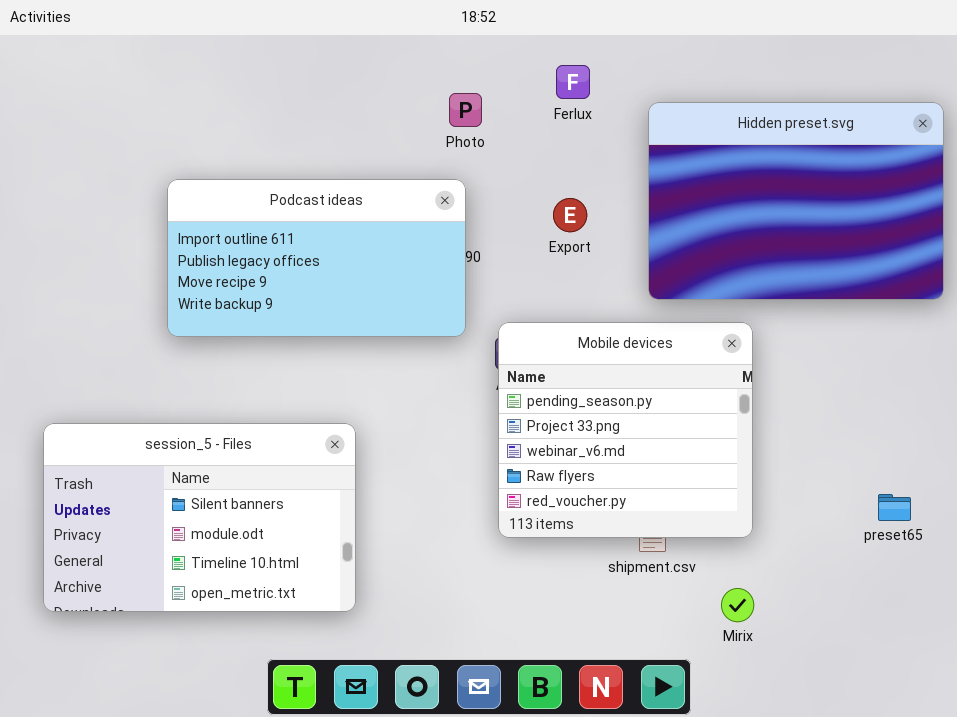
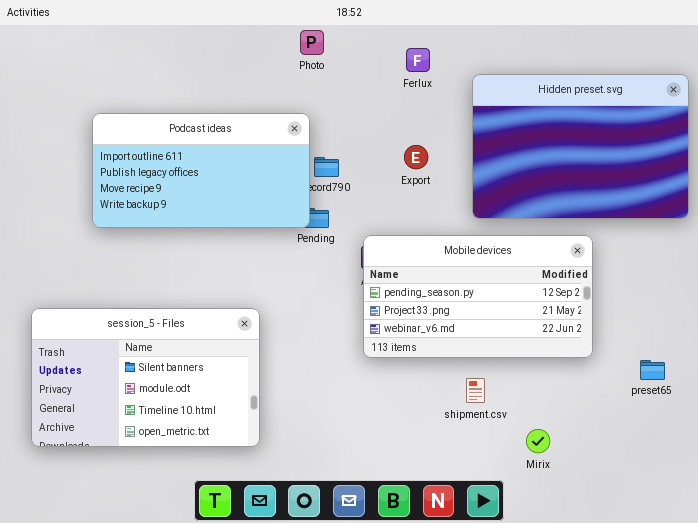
Photo: [449,93,482,127] -> [300,30,324,55], moved
Podcast ideas: [167,179,466,337] -> [92,113,310,228], moved
Mobile devices: [498,322,753,538] -> [363,235,593,358], resized

